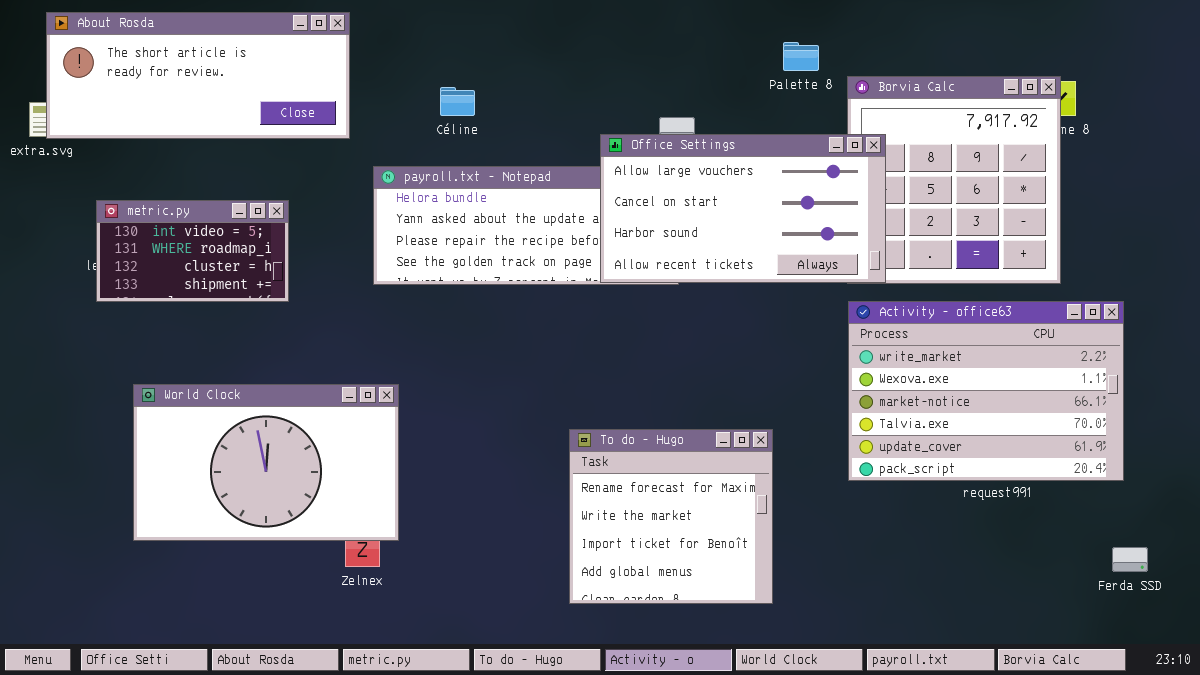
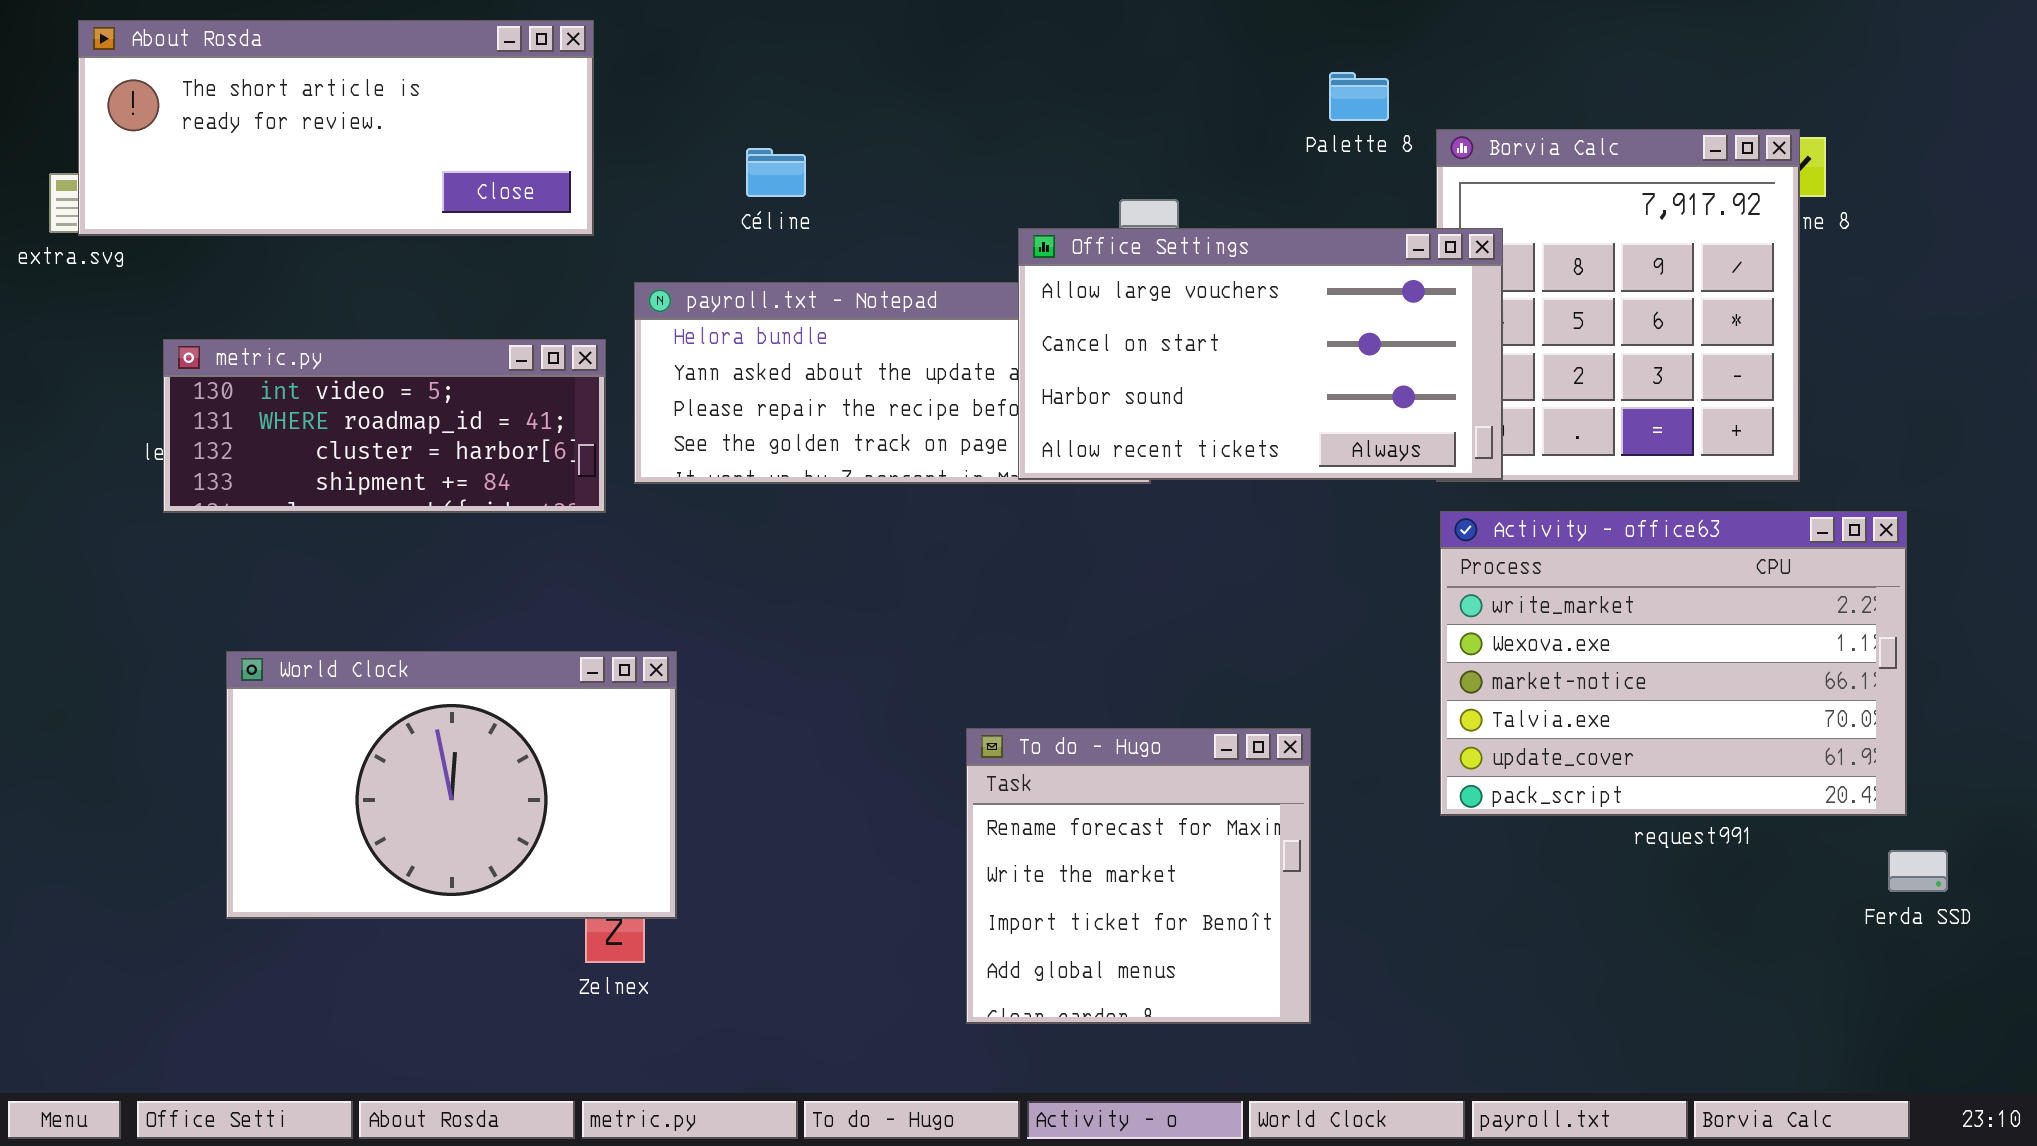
metric.py: [96,200,289,302] -> [163,339,606,513], resized
Ferda SSD: [1112,547,1148,572] -> [1888,850,1948,892], moved

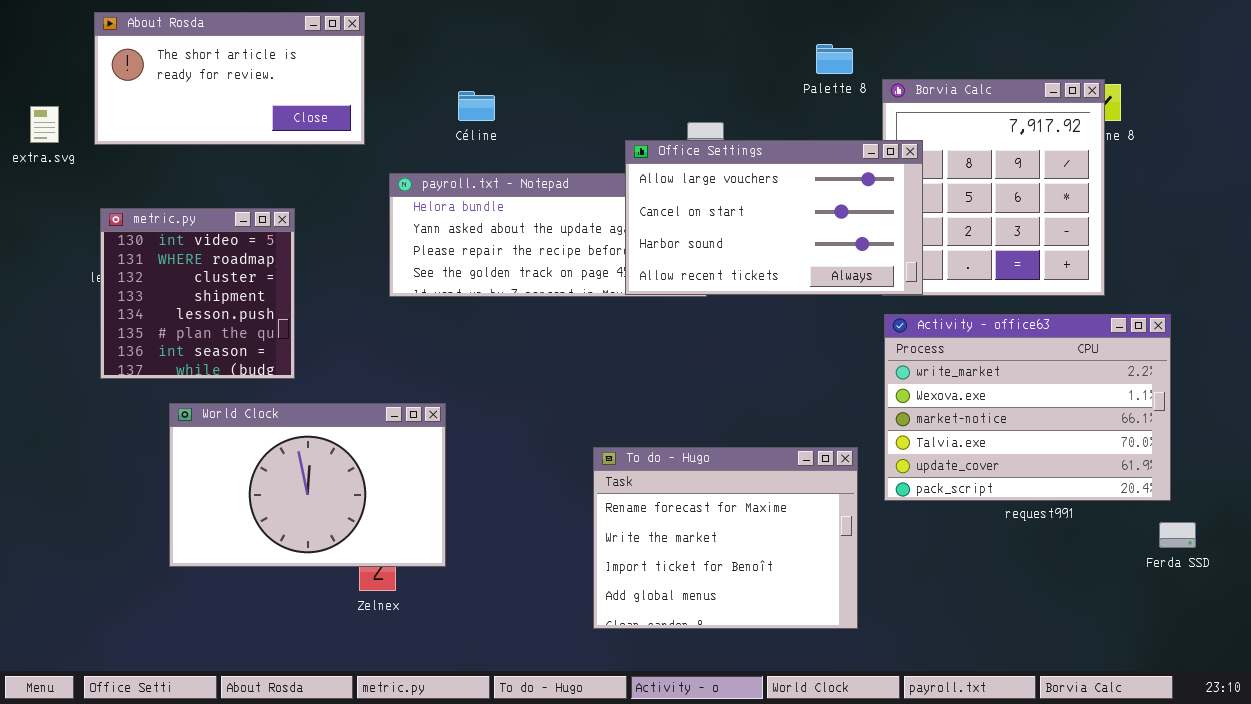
About Rosda: [78,20,594,236] -> [94,12,365,145], resized
metric.py: [163,339,606,513] -> [100,208,295,379], resized
World Clock: [226,651,677,919] -> [169,403,446,567], moved
To do - Hugo: [966,728,1311,1024] -> [593,447,858,629], resized

